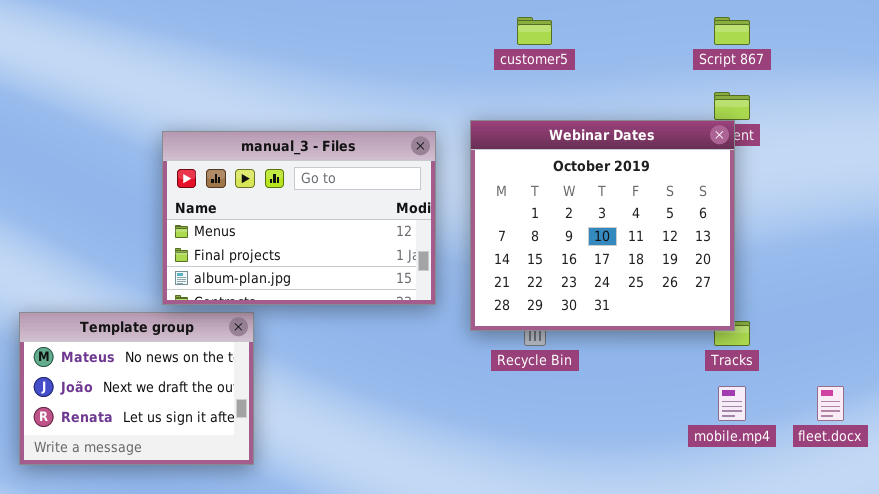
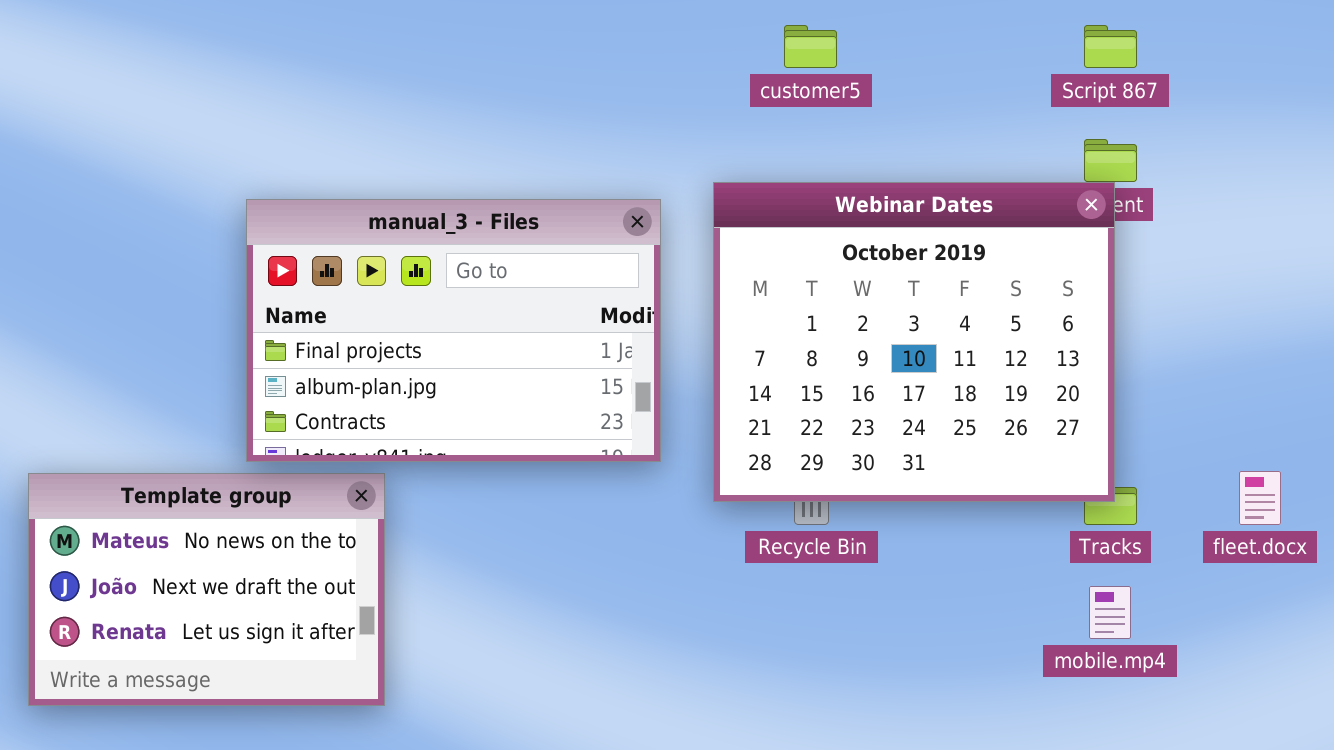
manual_3 - Files: [162,131,436,305] -> [246,199,661,462], scrolled down 1 row
fleet.docx: [817,386,844,421] -> [1239,471,1281,525], moved

